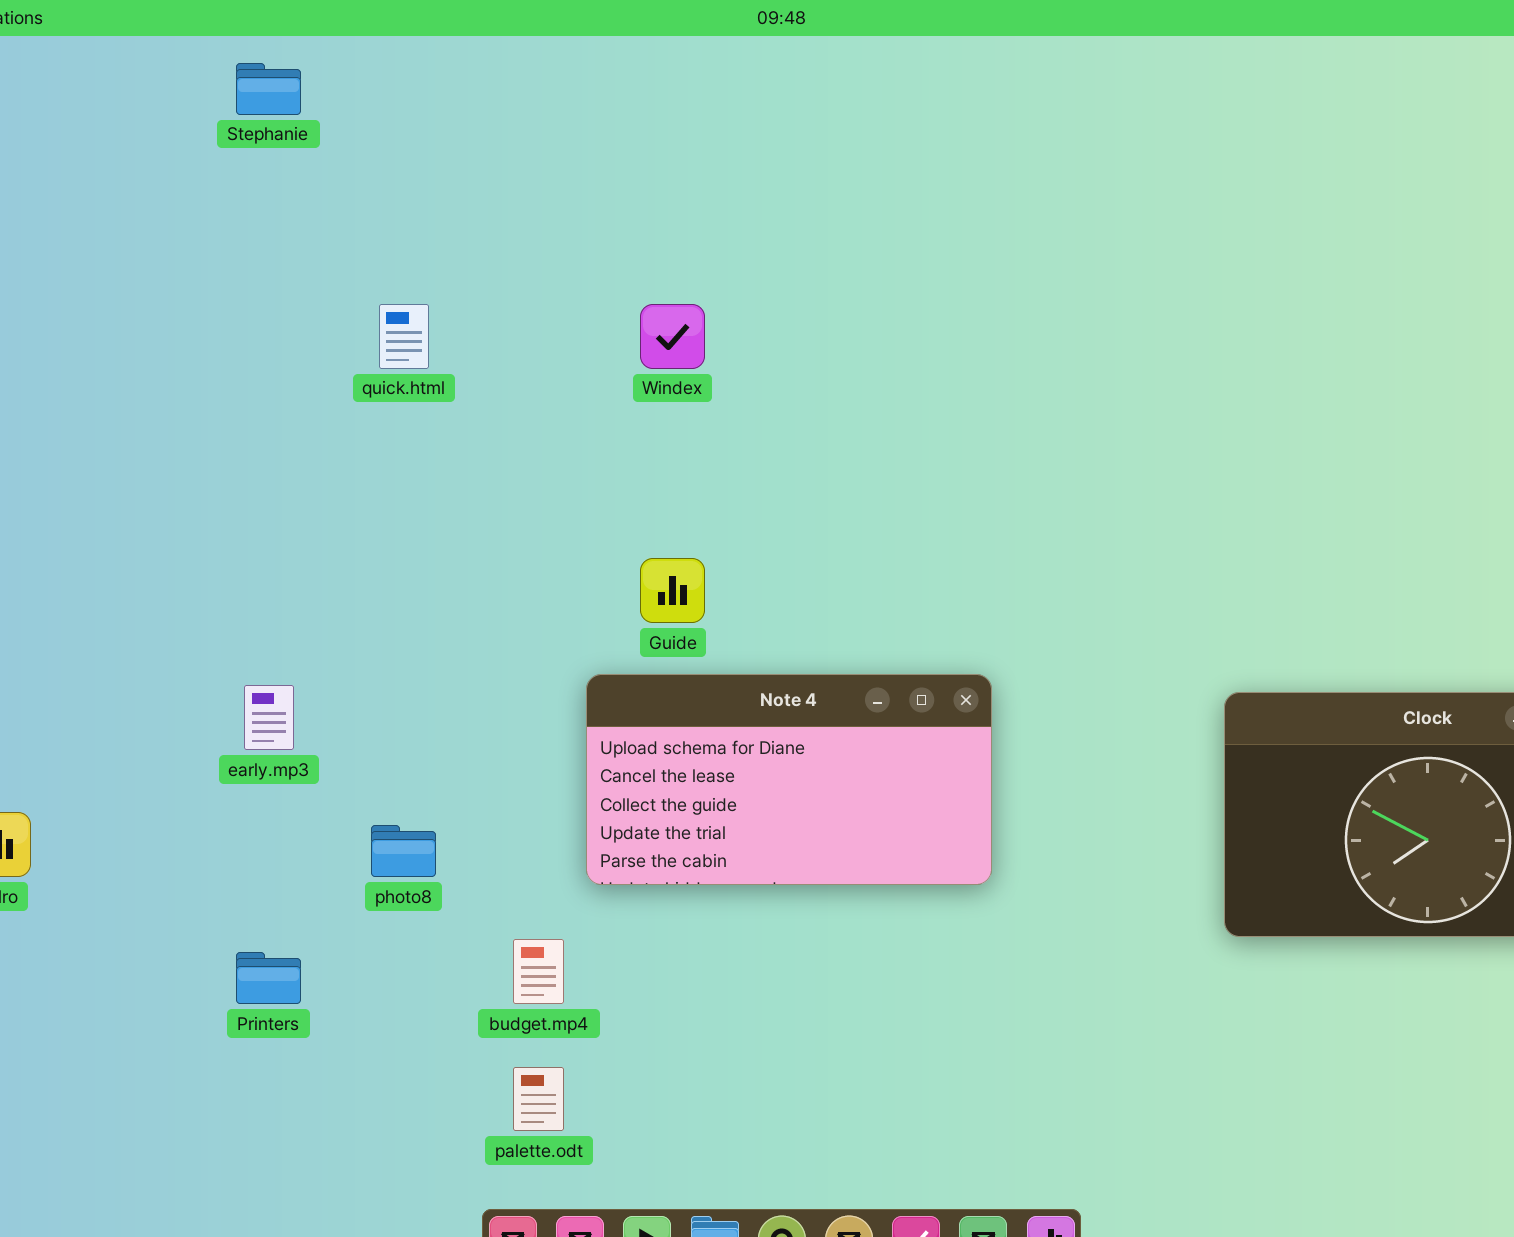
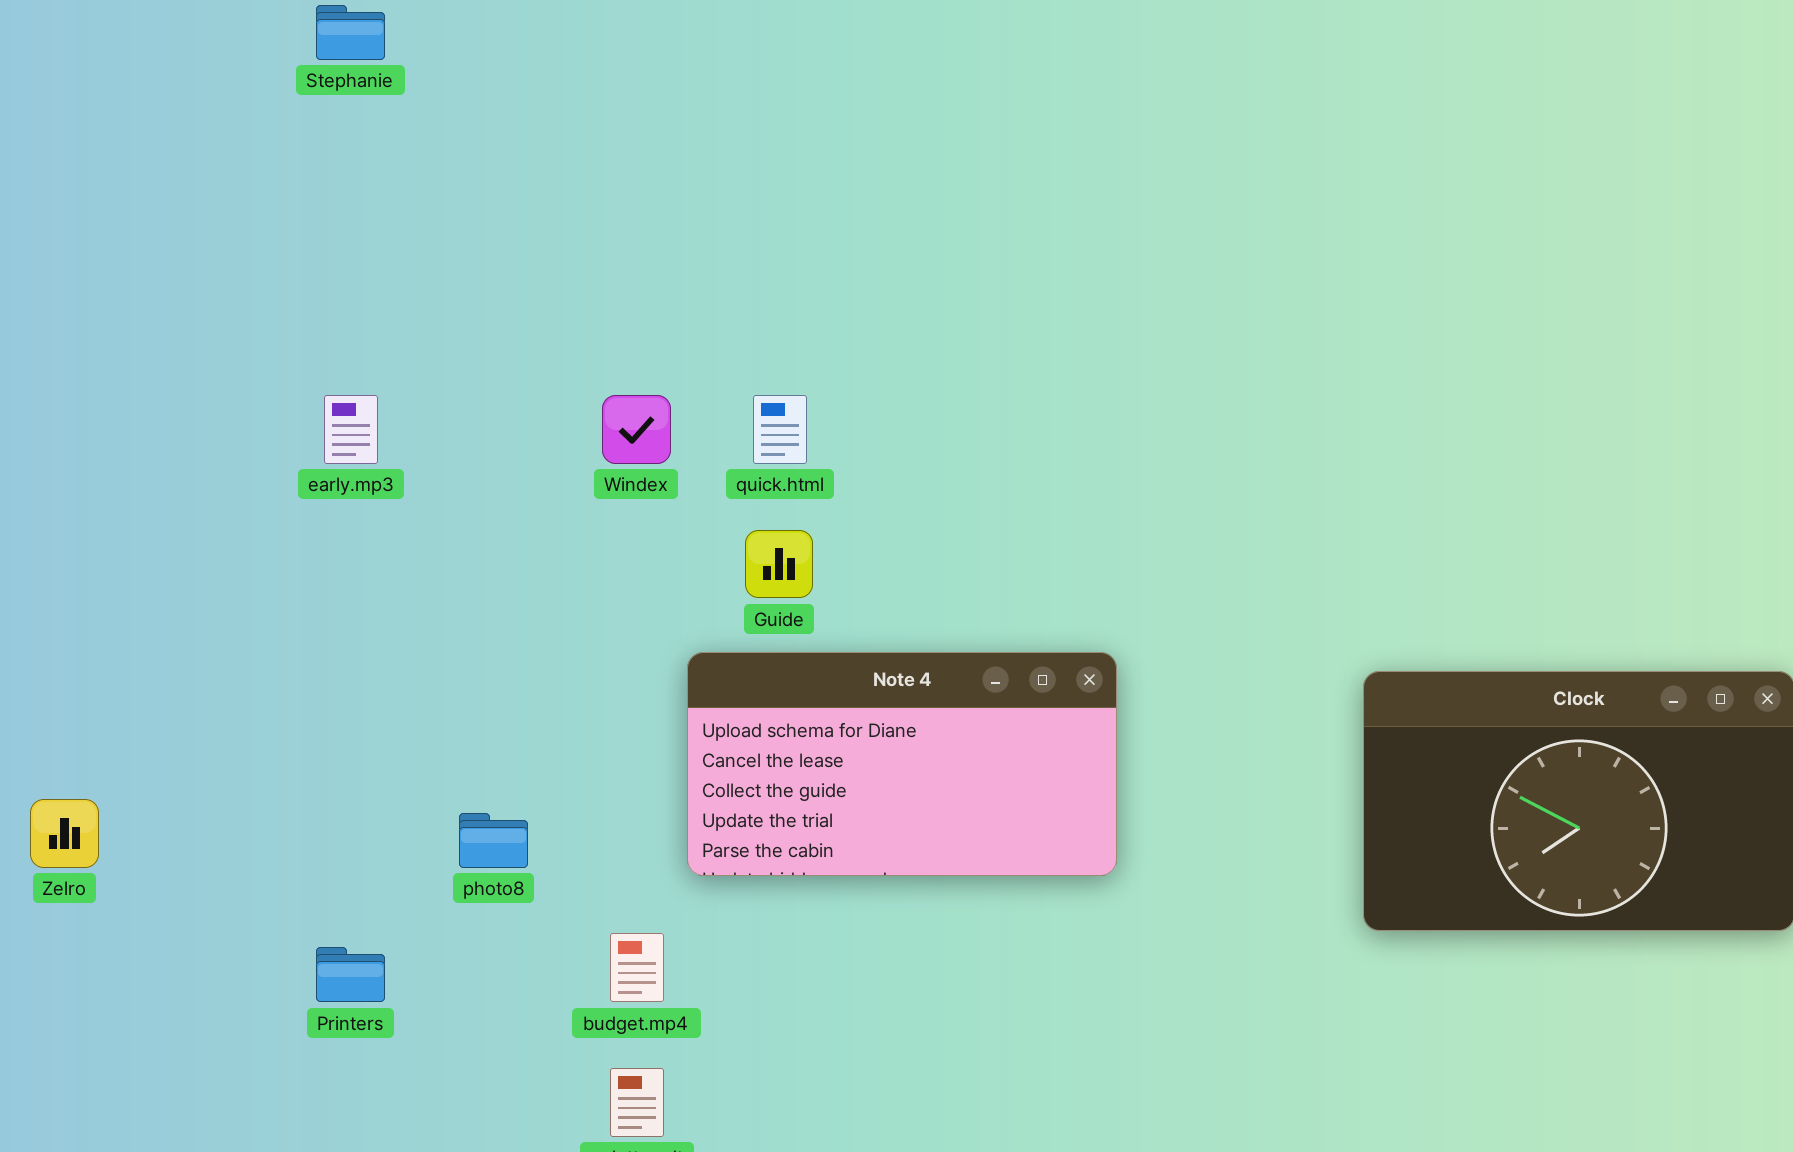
quick.html: [379,304,429,369] -> [753,395,807,464], moved
Windex: [640,304,705,369] -> [602,395,671,464], moved
early.mp3: [244,685,294,750] -> [324,395,378,464], moved

